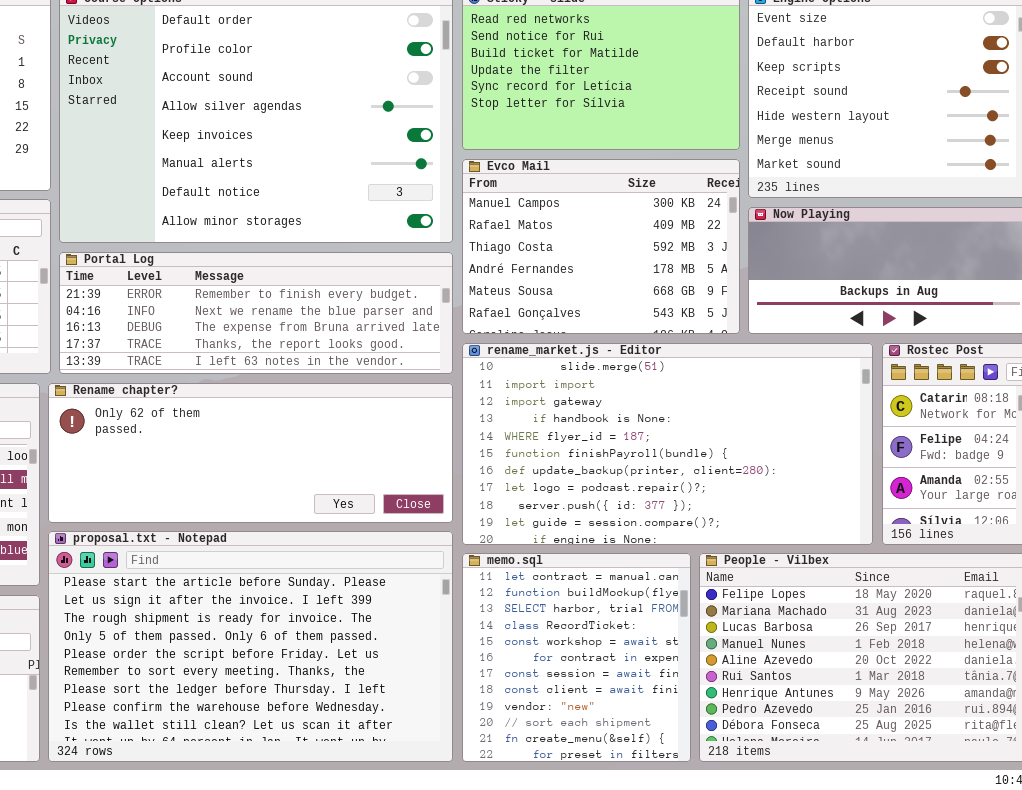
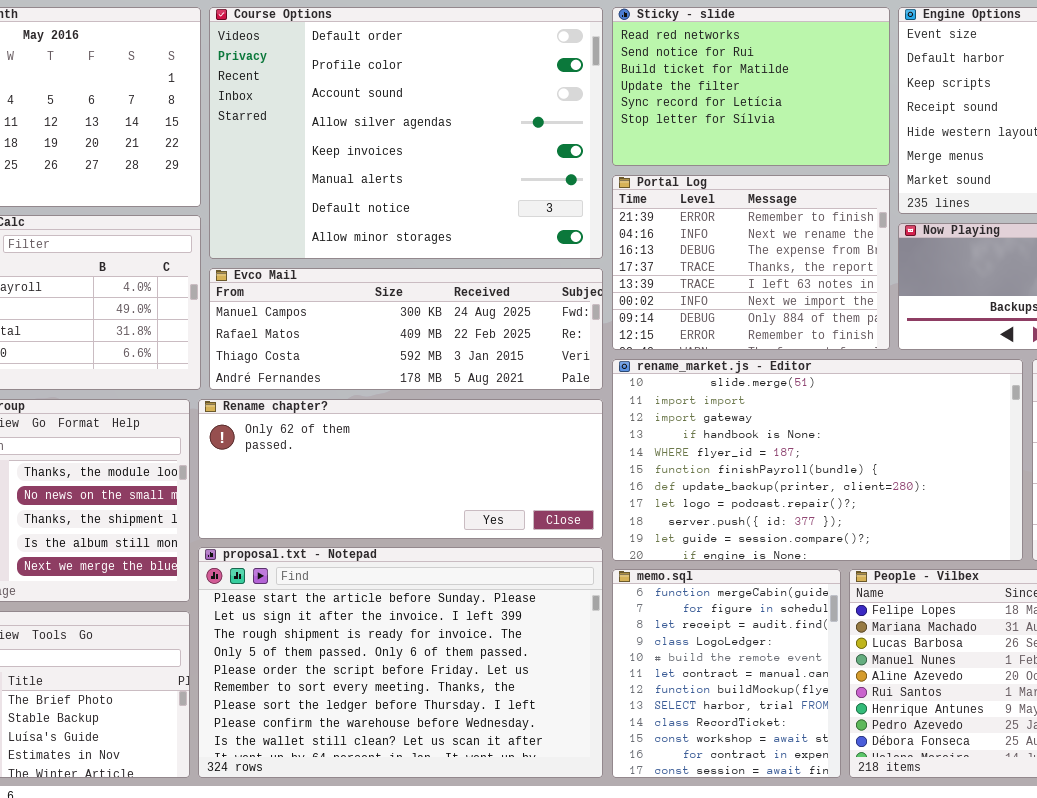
Evco Mail: [462,159,740,334] -> [209,268,603,390], moved, resized
Portal Log: [59,252,453,374] -> [612,175,890,350], moved, resized
memo.sql: [462,553,691,762] -> [612,569,841,778], scrolled up 5 rows

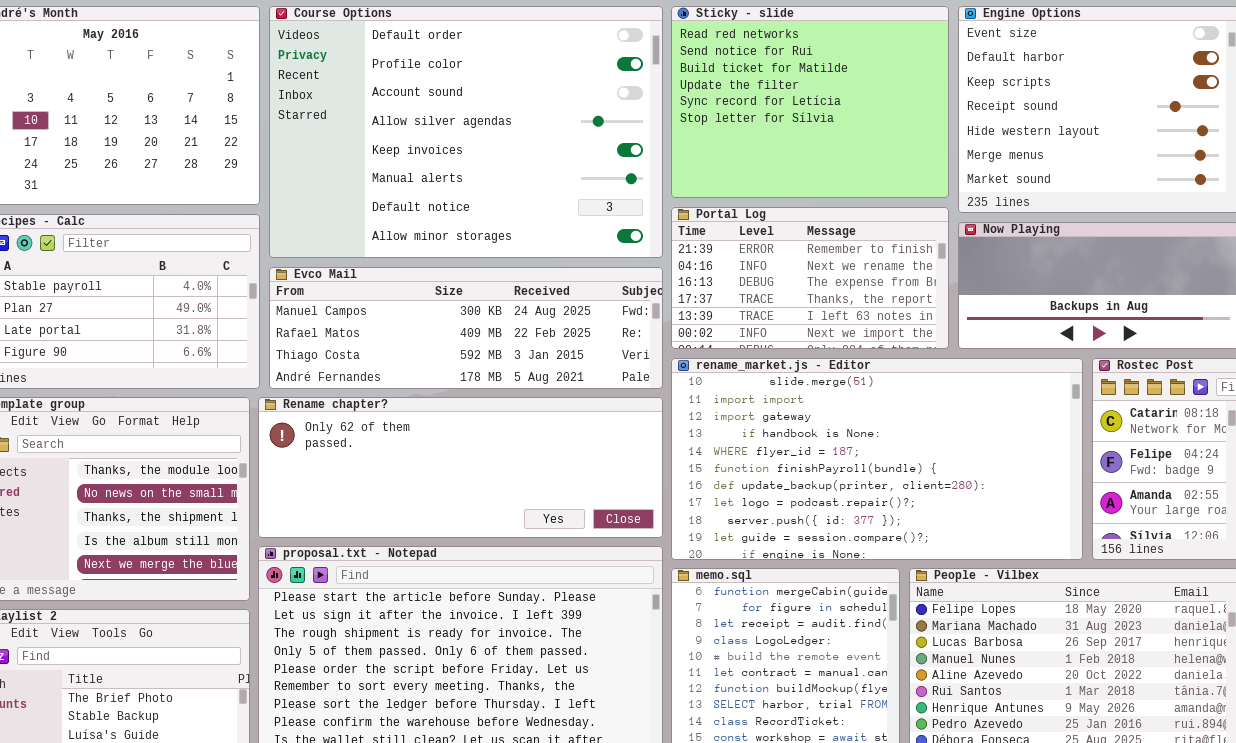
Sticky - slide: [612,7,890,166] -> [671,6,949,198], resized
Portal Log: [612,175,890,350] -> [671,207,949,349], resized

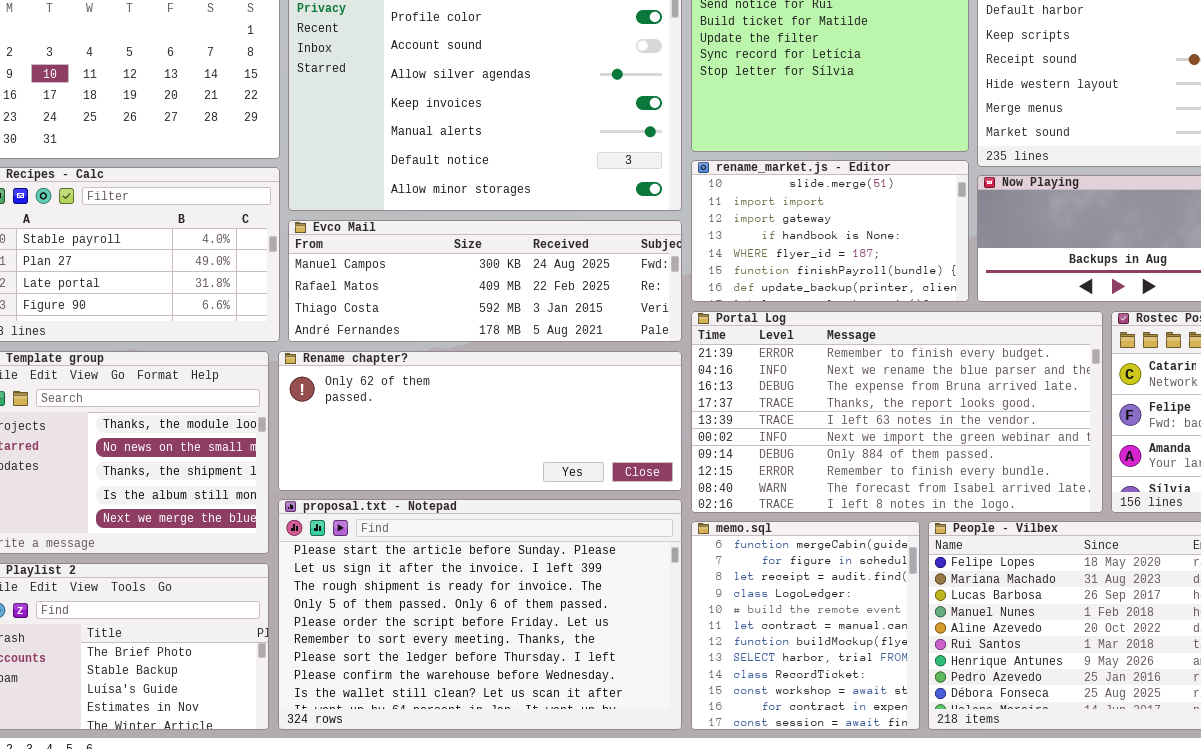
Portal Log: [671,207,949,349] -> [691,311,1103,513], moved, resized
rename_market.js - Editor: [671,358,1083,560] -> [691,160,969,302], moved, resized

